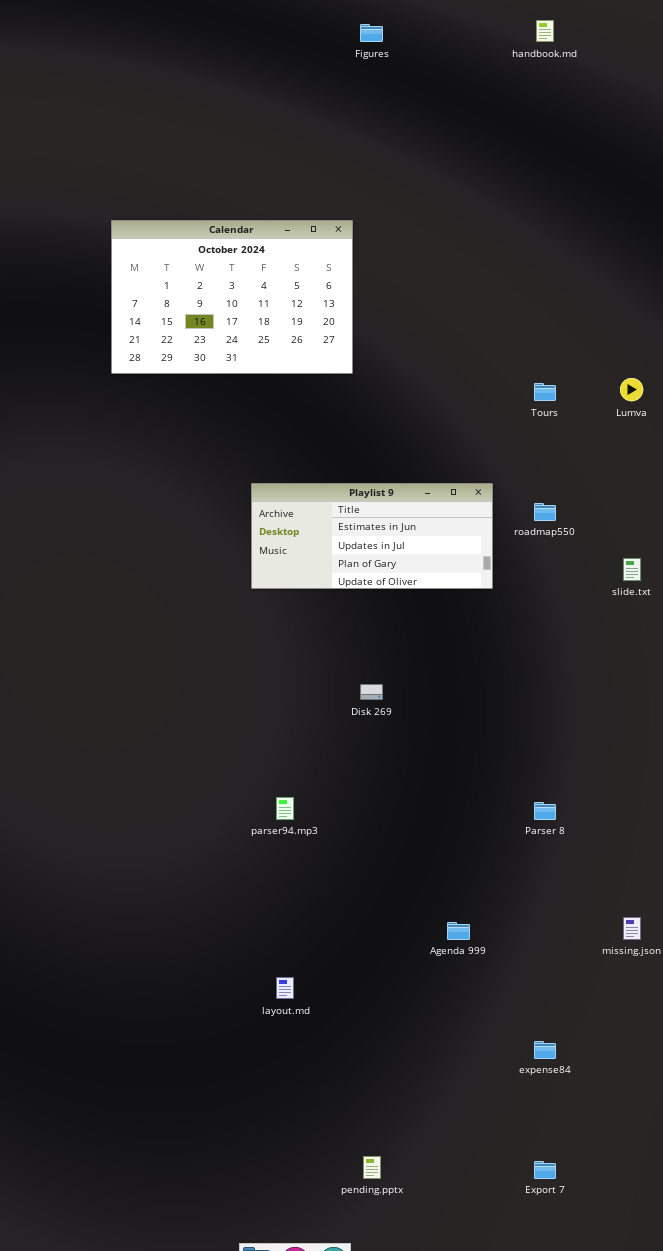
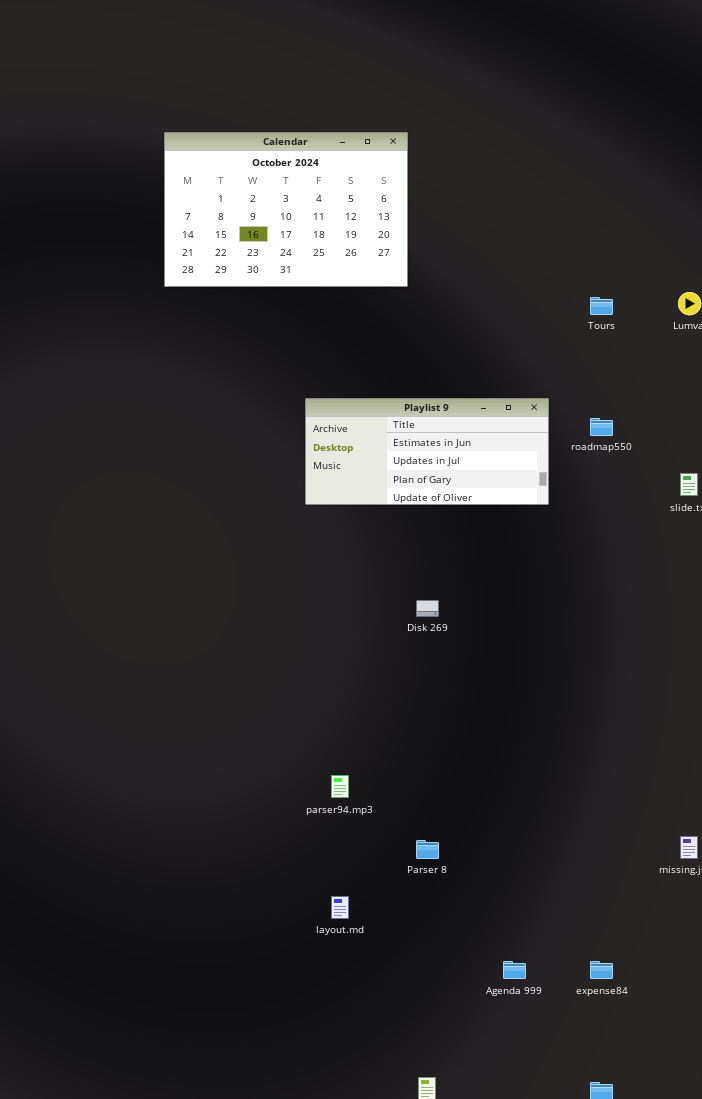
parser94.mp3: [276,797,294,820] -> [331,775,349,798], moved
Parser 8: [534,802,556,820] -> [416,840,439,859], moved
Agenda 999: [447,922,470,940] -> [503,961,526,979], moved

